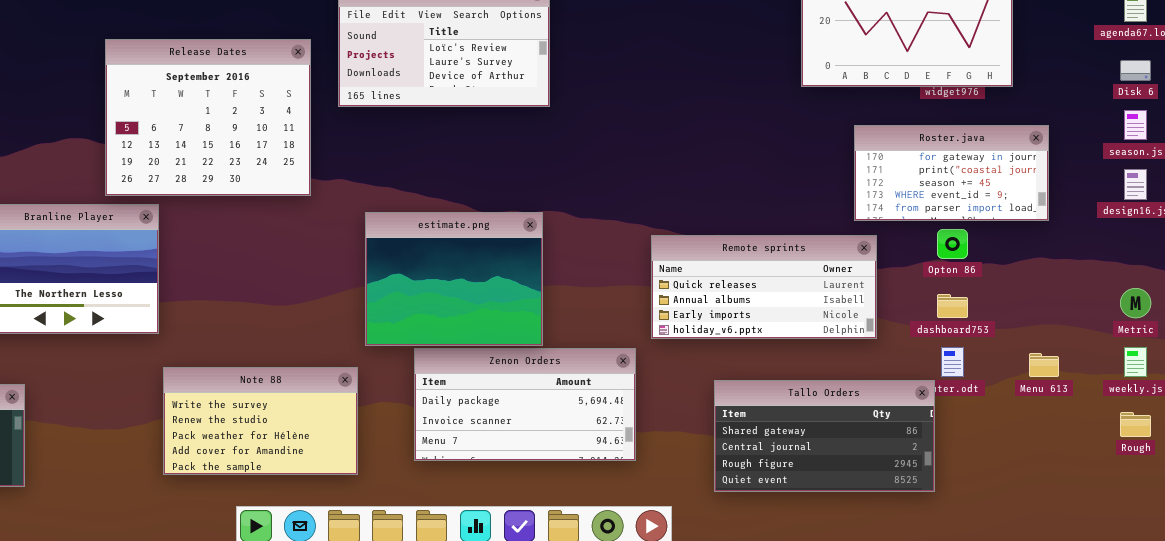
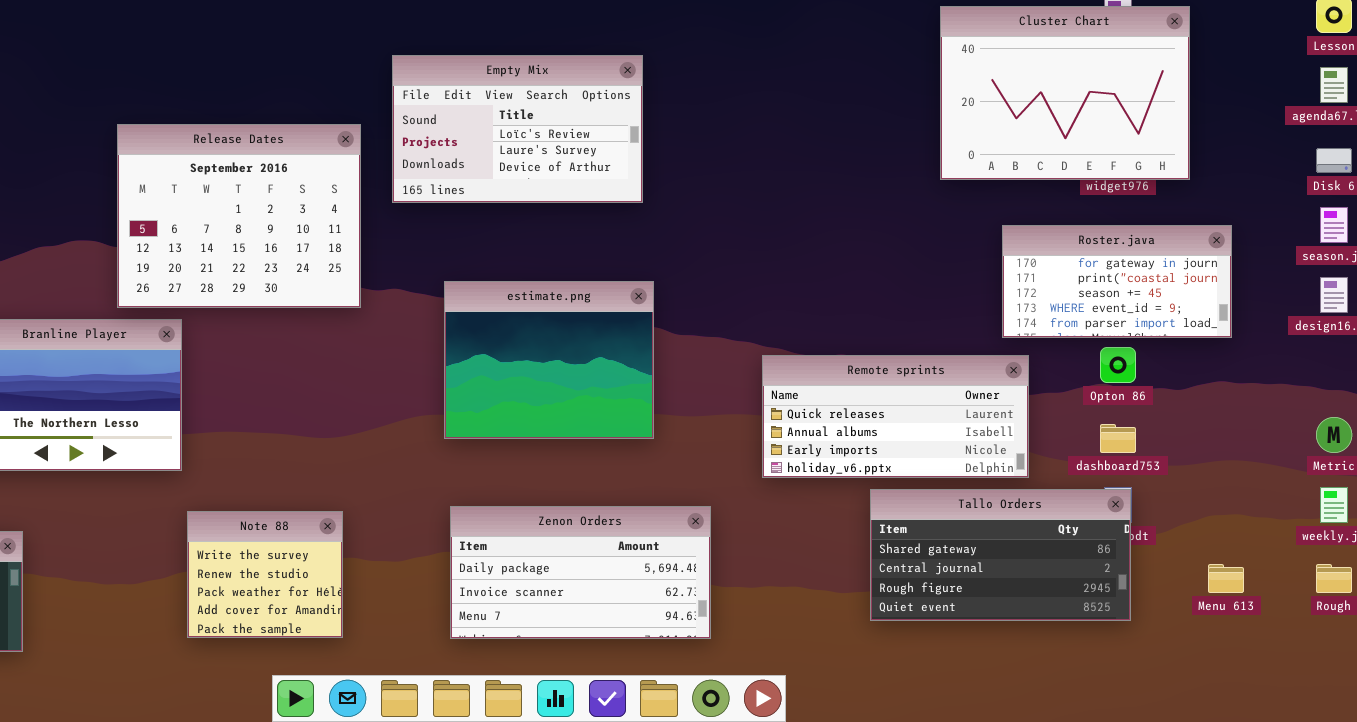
estimate.png: [365,212,543,346] -> [444,281,654,439], moved
Zenon Orders: [414,348,636,461] -> [450,506,711,639], moved
Menu 613: [1029,353,1059,377] -> [1208,564,1244,593], moved
Note 88: [163,367,358,475] -> [187,511,343,638], resized
Tallo Orders: [714,380,935,492] -> [870,489,1131,621], moved

